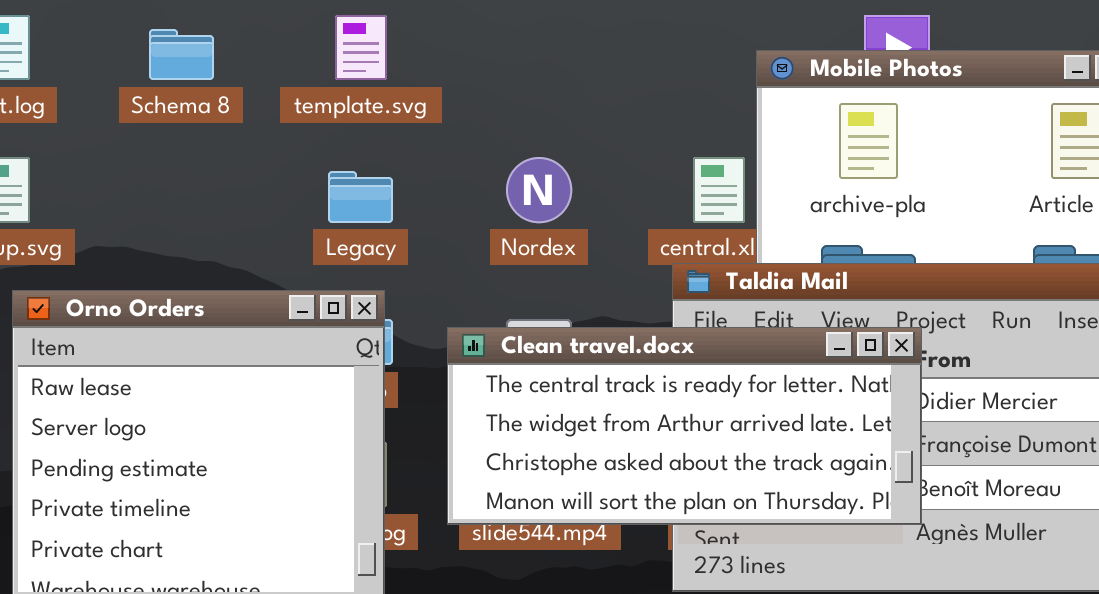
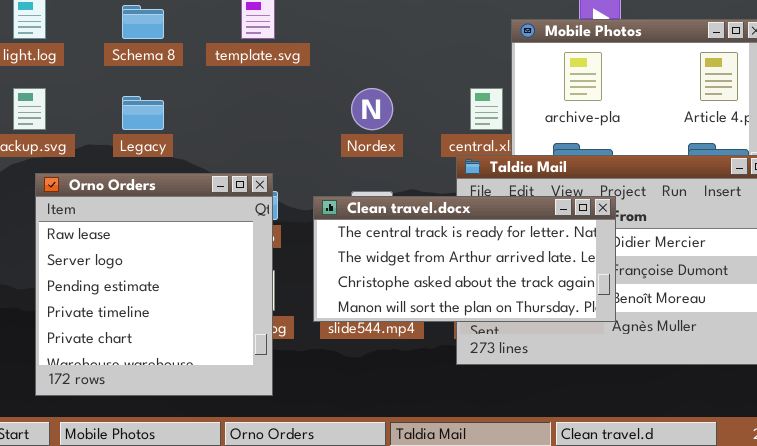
Legacy: [328,171,393,223] -> [122,96,164,130], moved

